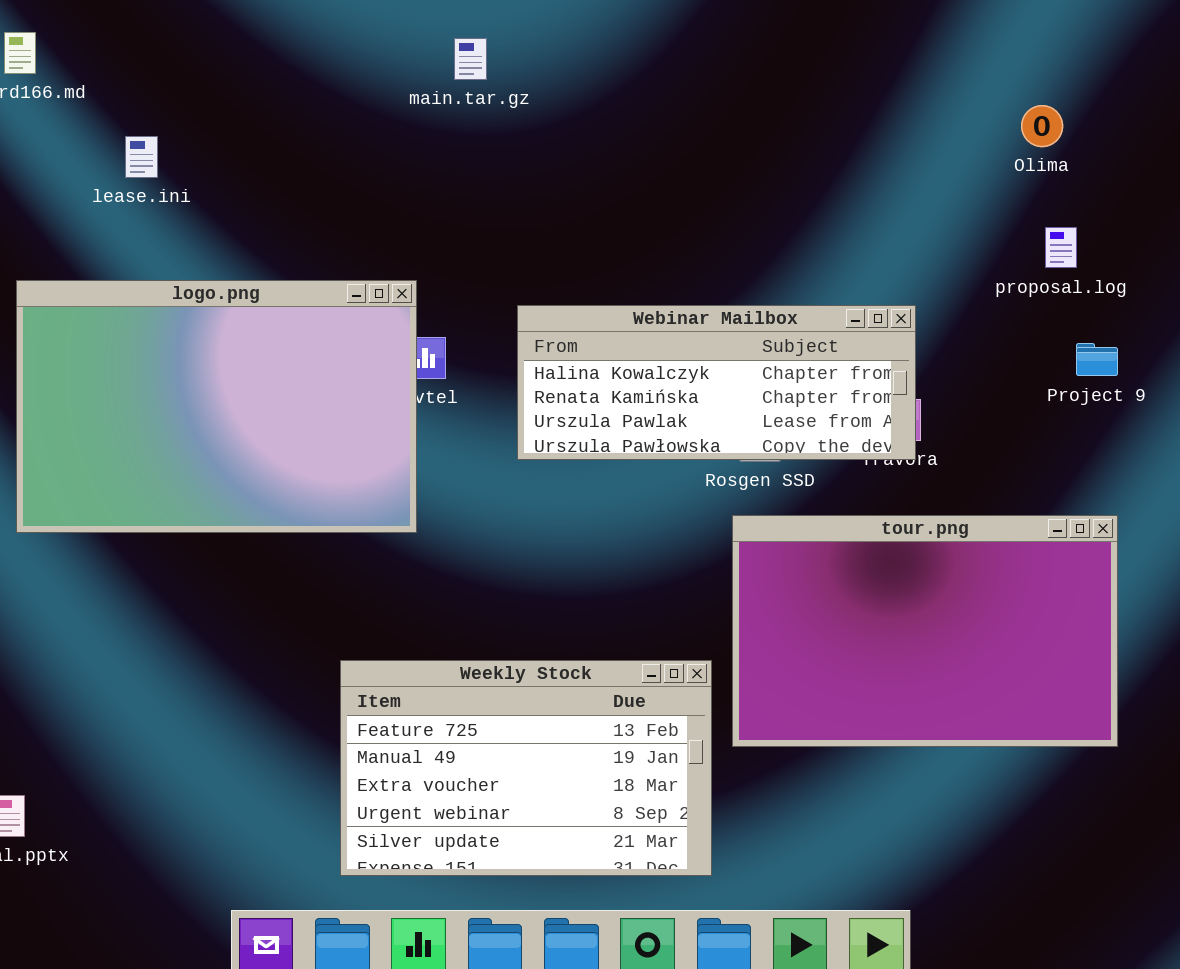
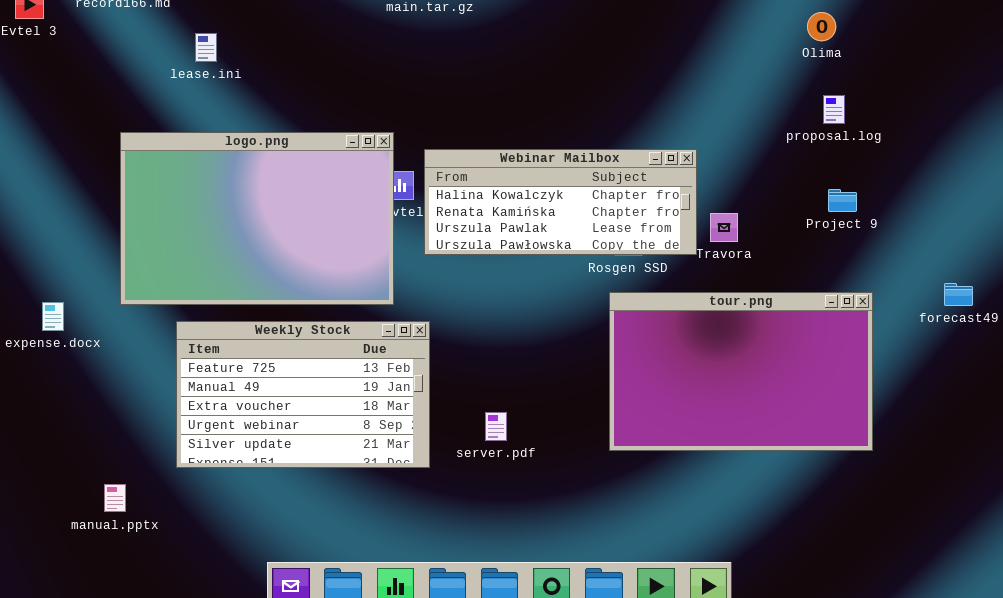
Webinar Mailbox: [517,305,916,460] -> [424,149,697,255], moved
Project 9: [1076,343,1118,376] -> [828,189,857,212], moved
Weekly Stock: [340,660,712,876] -> [176,321,430,468], moved

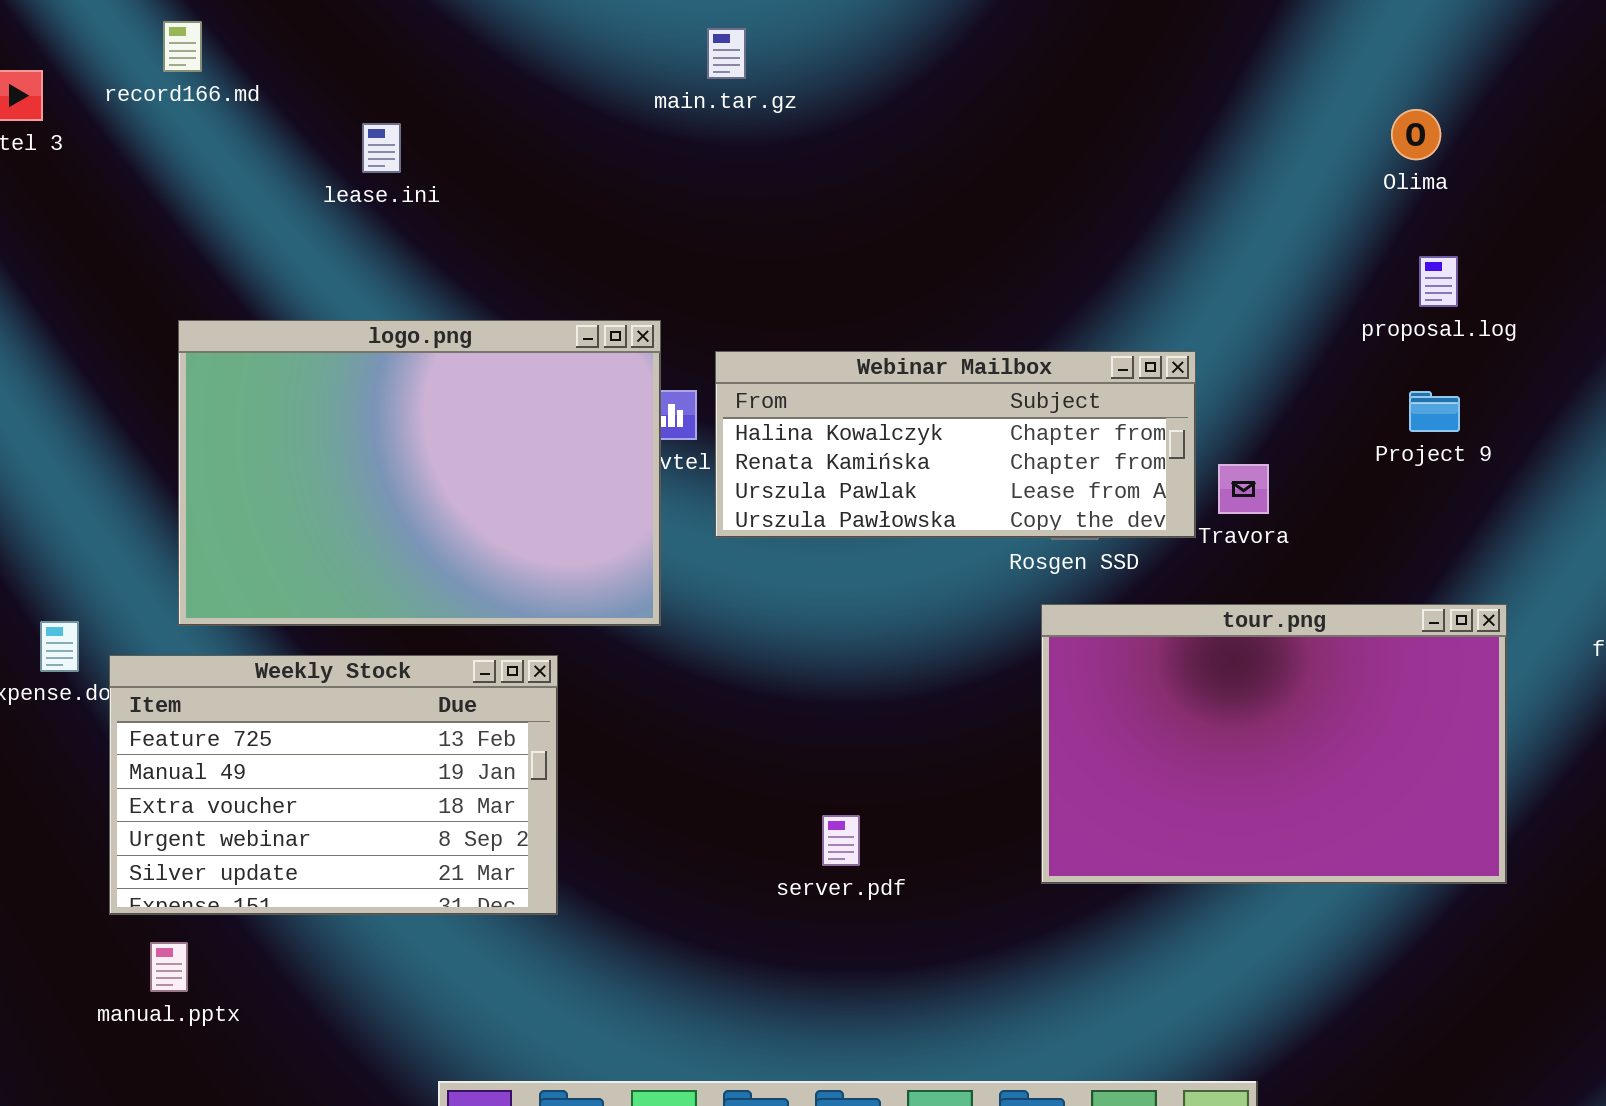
lease.ini: [195,33,217,62] -> [362,123,401,173], moved
Project 9: [828,189,857,212] -> [1409,391,1460,432], moved
Weekly Stock: [176,321,430,468] -> [109,655,558,915], moved

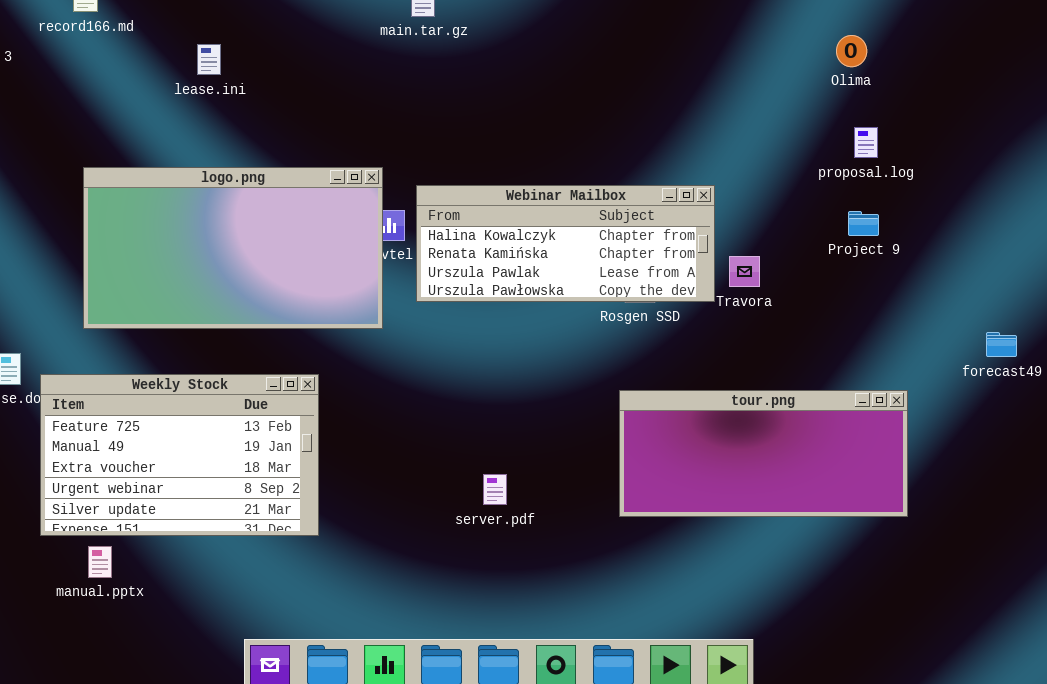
logo.png: [178,320,661,626] -> [83,167,383,329], resized
tour.png: [1041,604,1507,884] -> [619,390,908,517], resized
manual.pptx: [150,942,188,992] -> [88,546,112,578], moved

